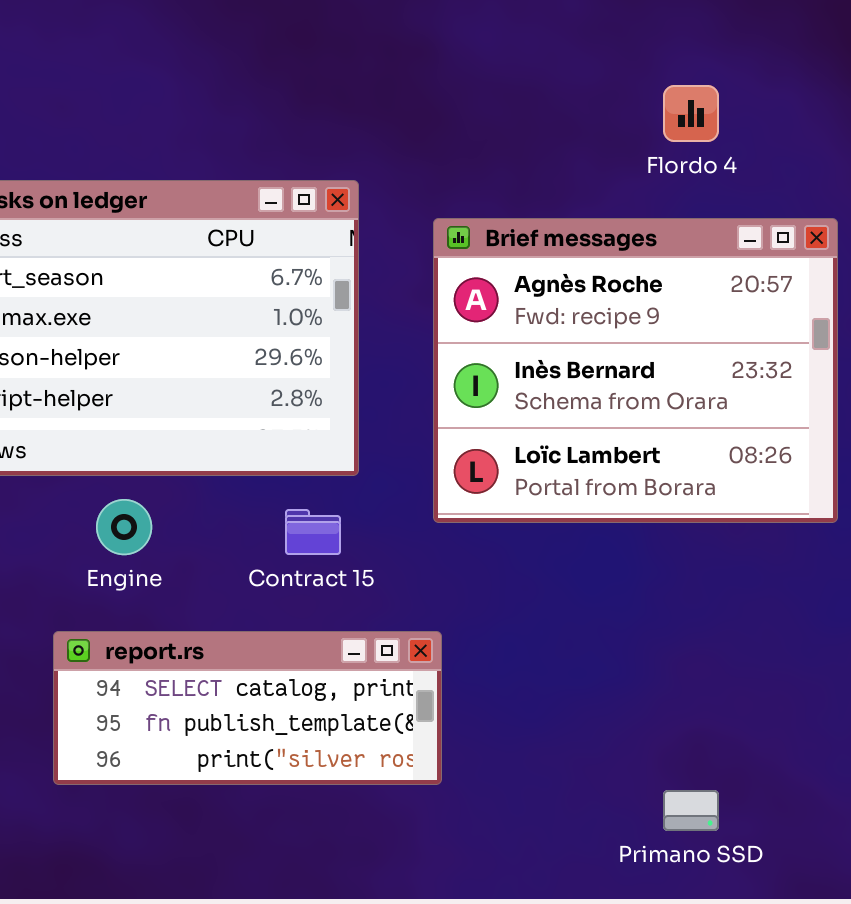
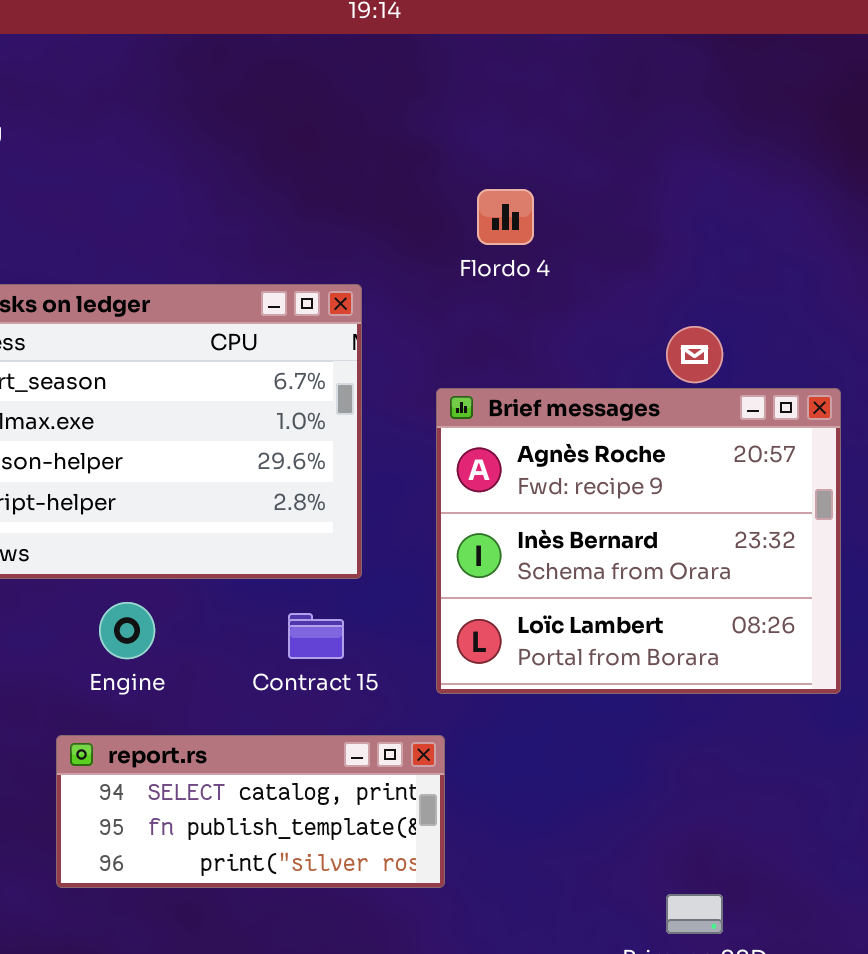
Flordo 4: [663,85,719,142] -> [477,189,534,245], moved
Brief messages: [433,218,838,523] -> [436,388,841,694], moved

